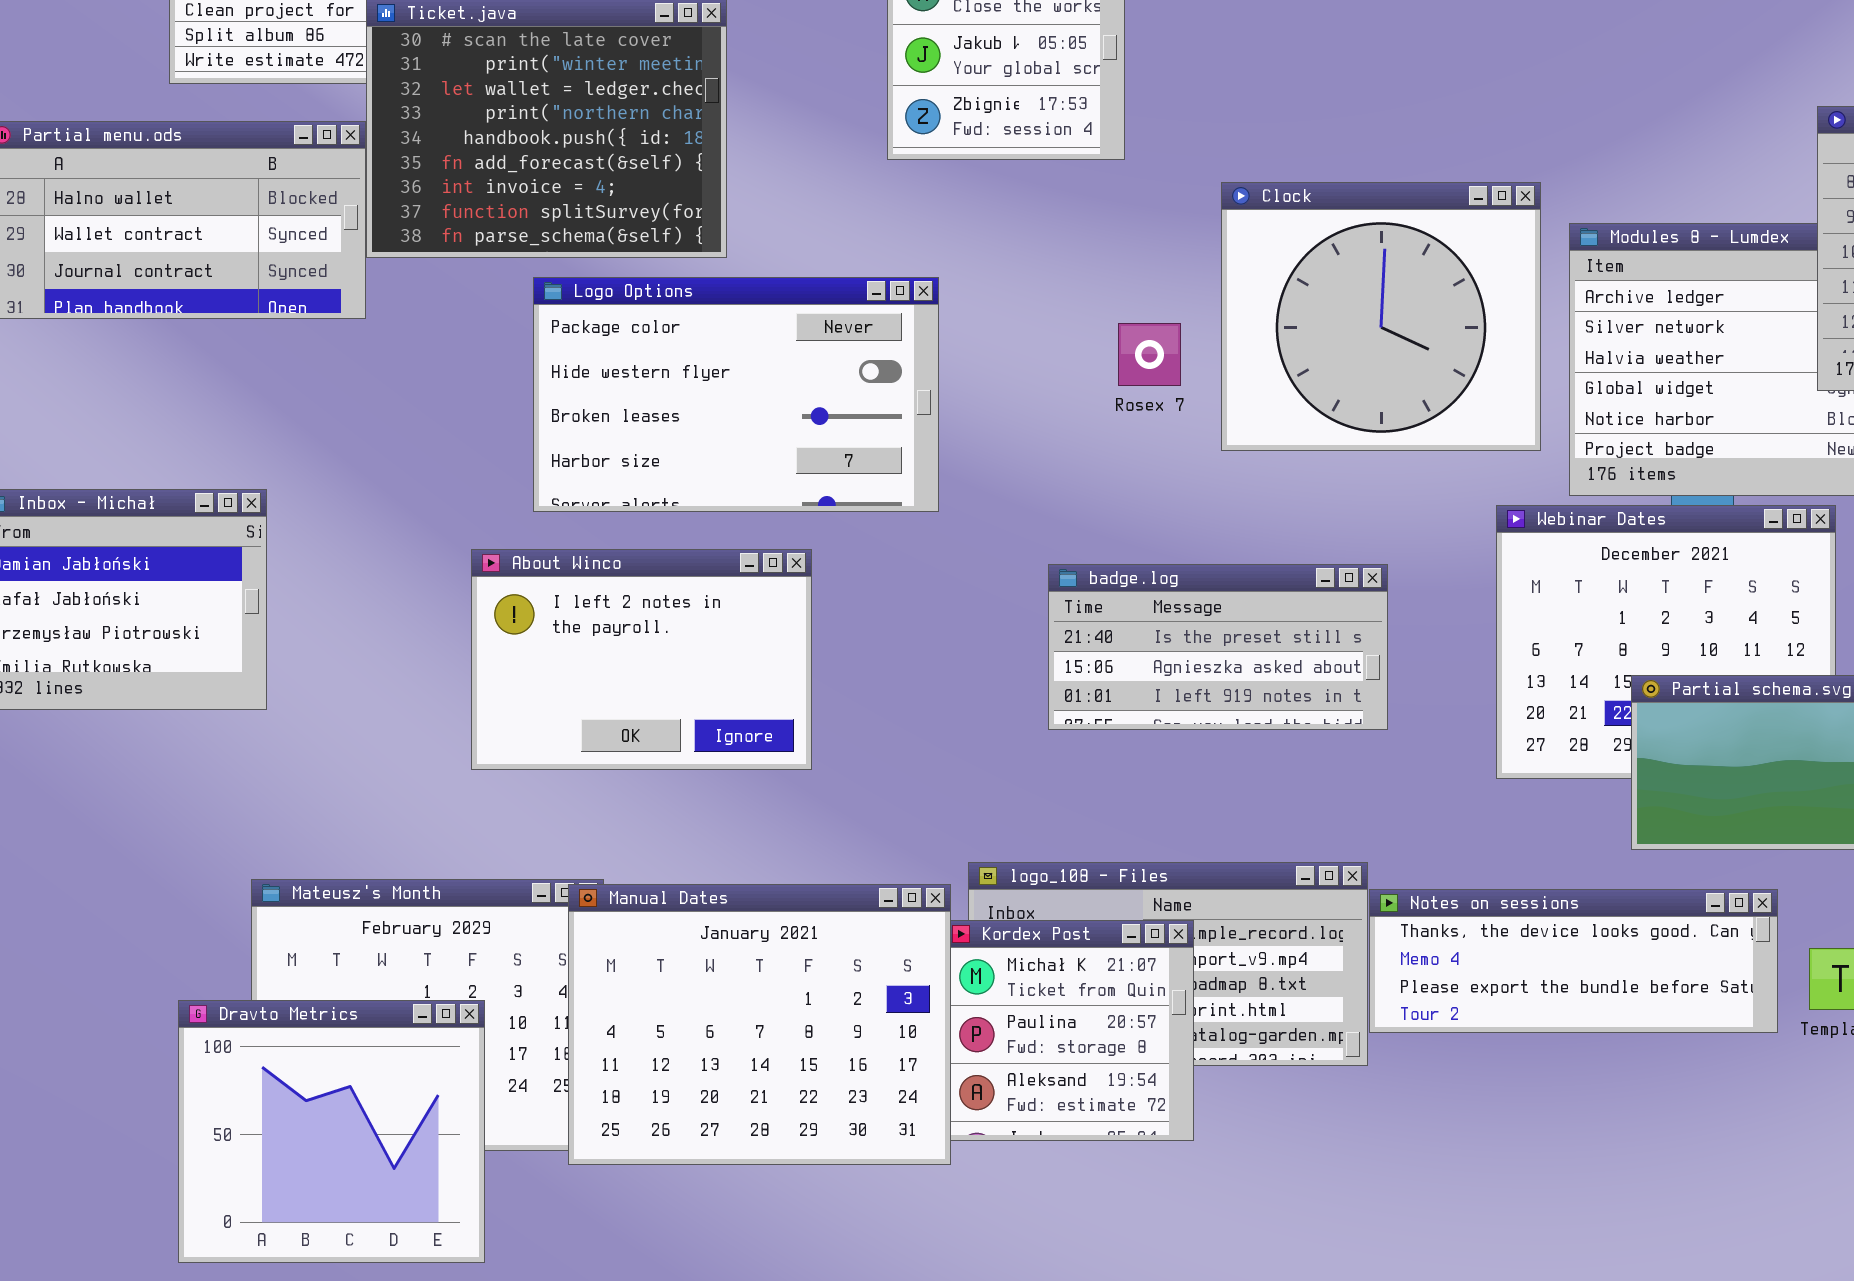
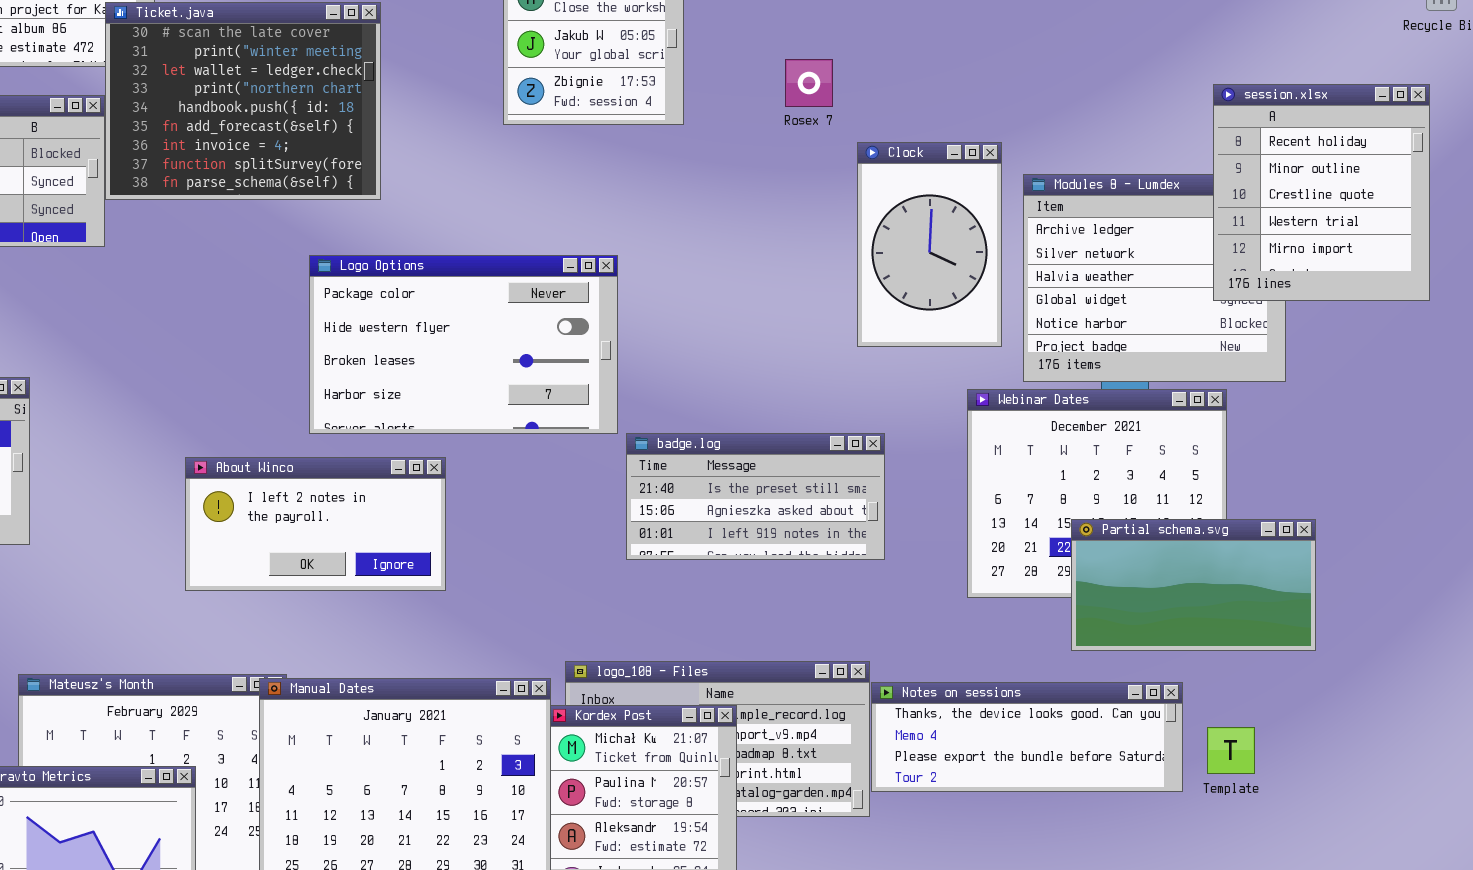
Clock: [1221,182,1541,451] -> [857,142,1002,347], resized
Logo Options: [533,277,939,512] -> [309,255,618,434], moved
Rosex 7: [1118,323,1181,386] -> [785,59,833,107], moved
About Winco: [471,549,812,770] -> [185,457,446,591], resized

